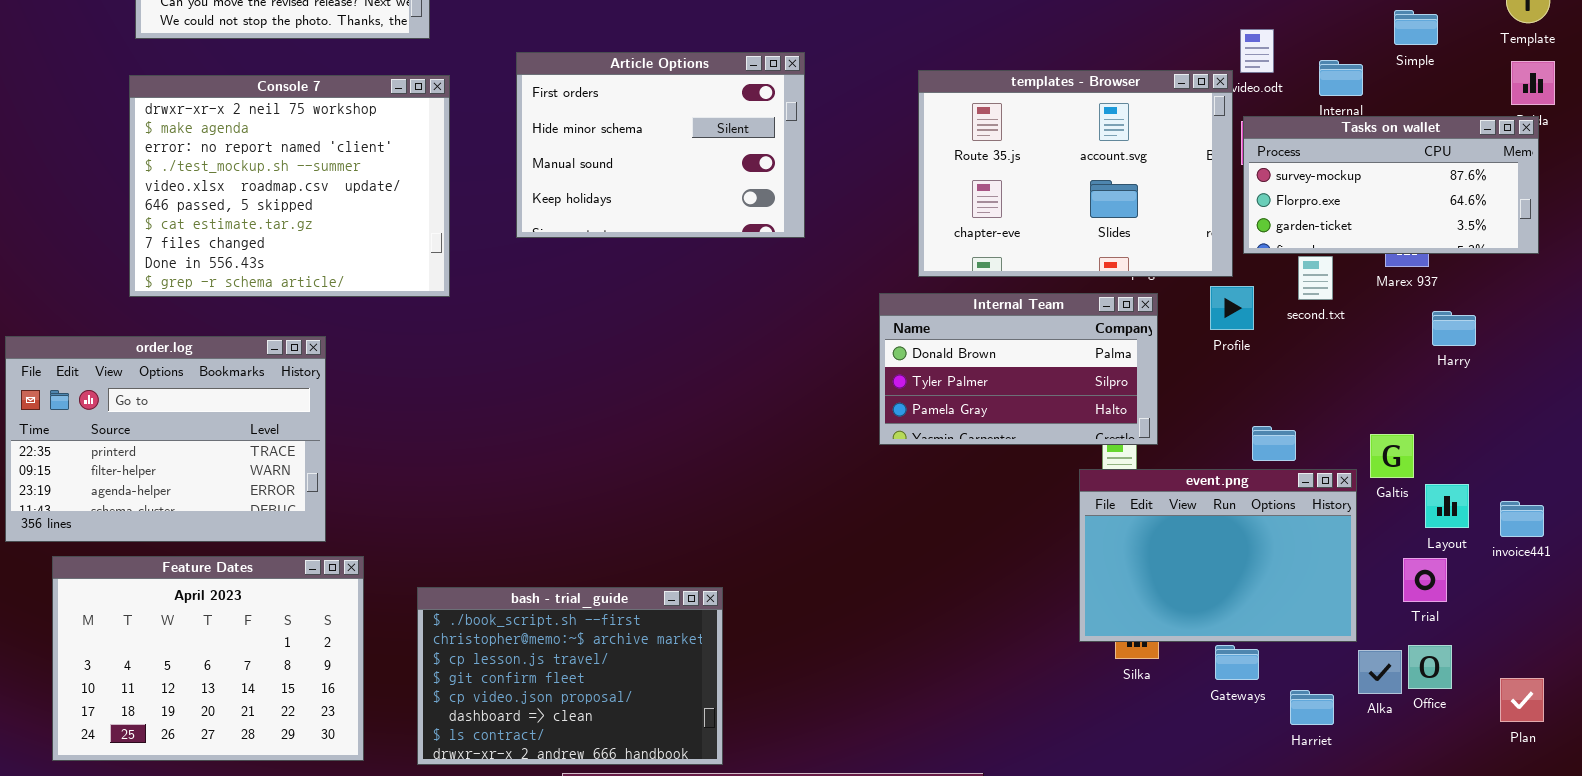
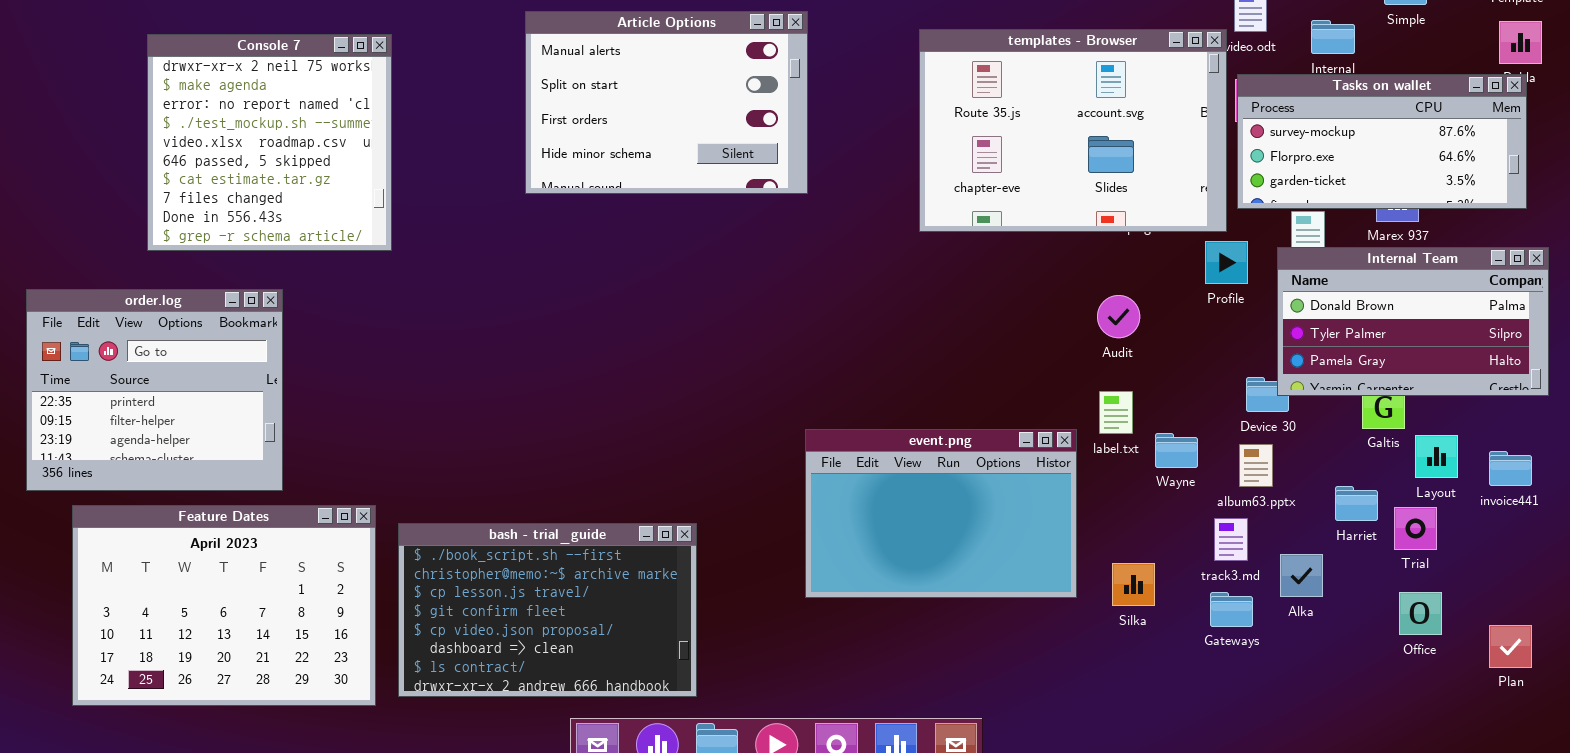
Article Options: [516,52,805,238] -> [525,11,808,194], scrolled up 2 rows
Console 7: [129,75,450,297] -> [147,34,392,251], resized
Internal Team: [879,293,1158,445] -> [1277,247,1549,396], moved
order.log: [5,336,326,542] -> [26,289,283,491], resized
event.png: [1079,469,1357,642] -> [805,429,1077,598], moved
bash - trial_guide: [417,587,723,765] -> [398,523,697,697], moved
Alka: [1358,650,1402,694] -> [1280,554,1323,597], moved
Harriet: [1290,690,1334,725] -> [1335,486,1378,521], moved

